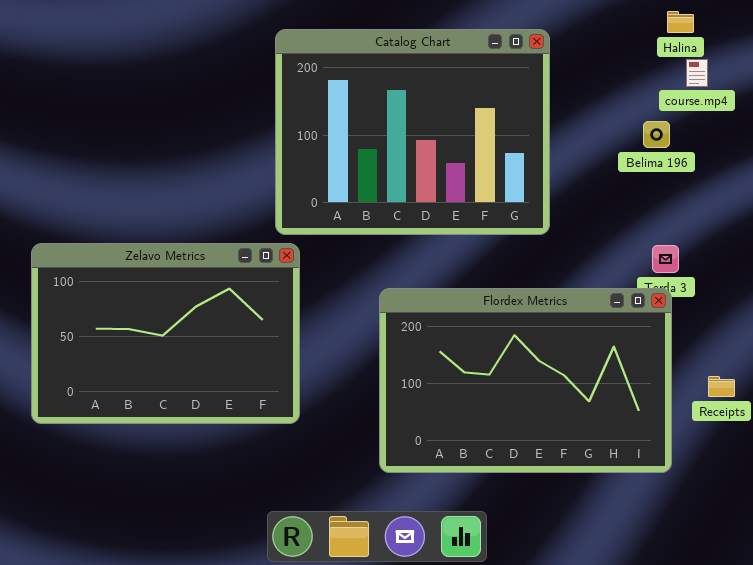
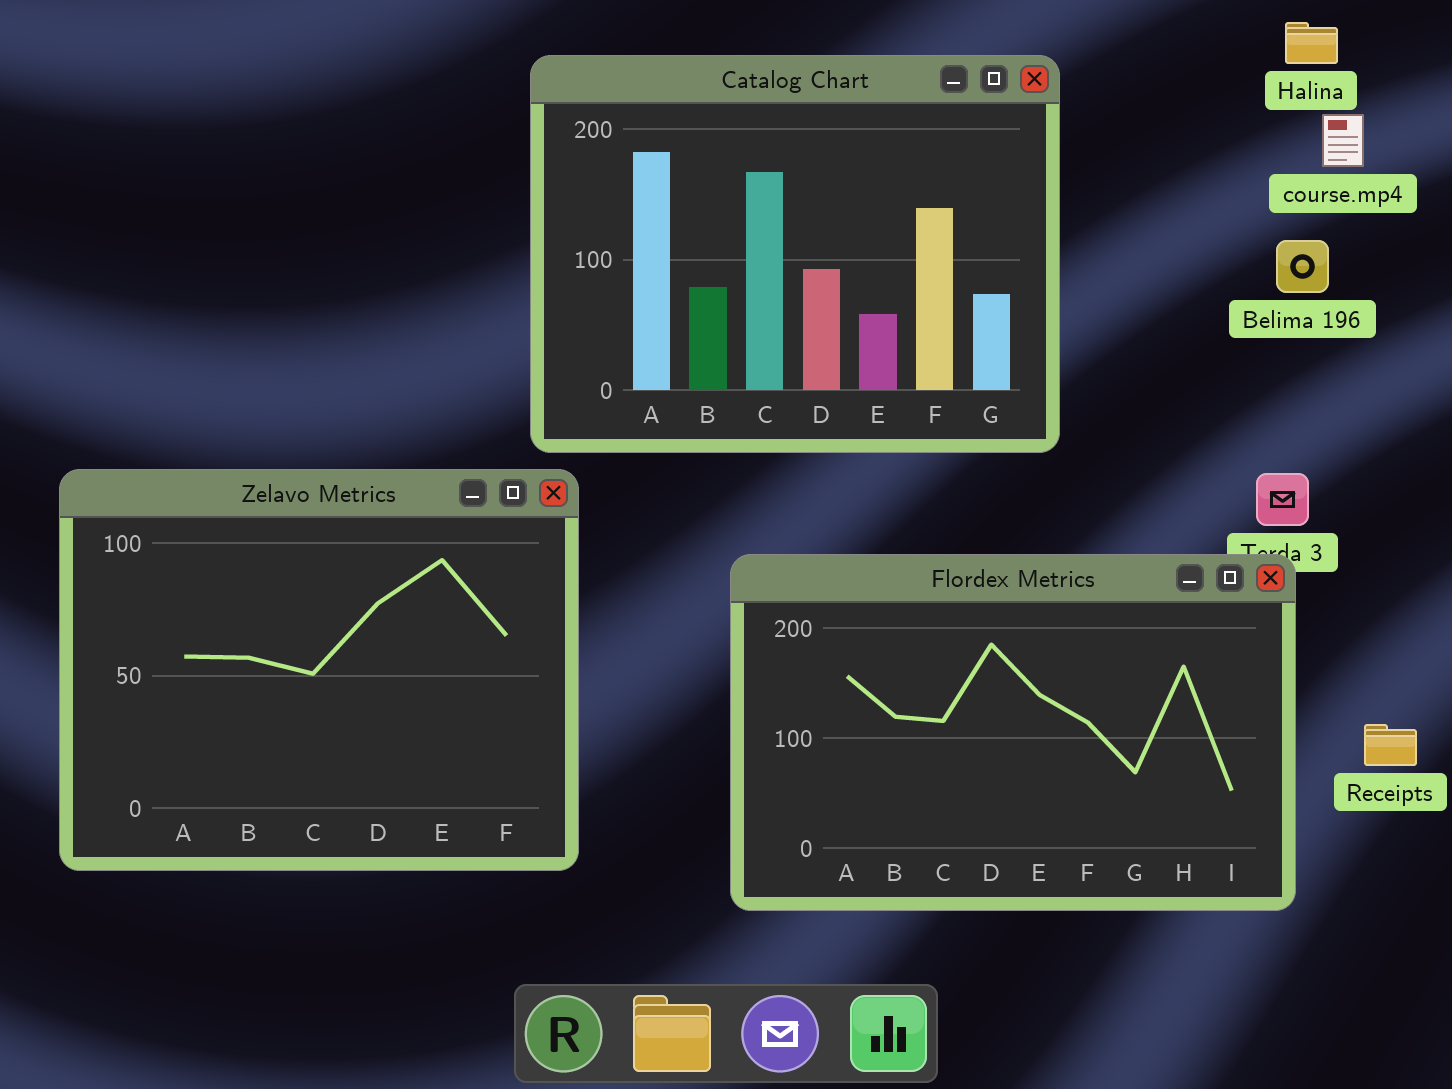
Belima 196: [643,121,670,148] -> [1276,240,1329,293], moved
Zelavo Metrics: [31,243,300,424] -> [59,469,579,871], resized

